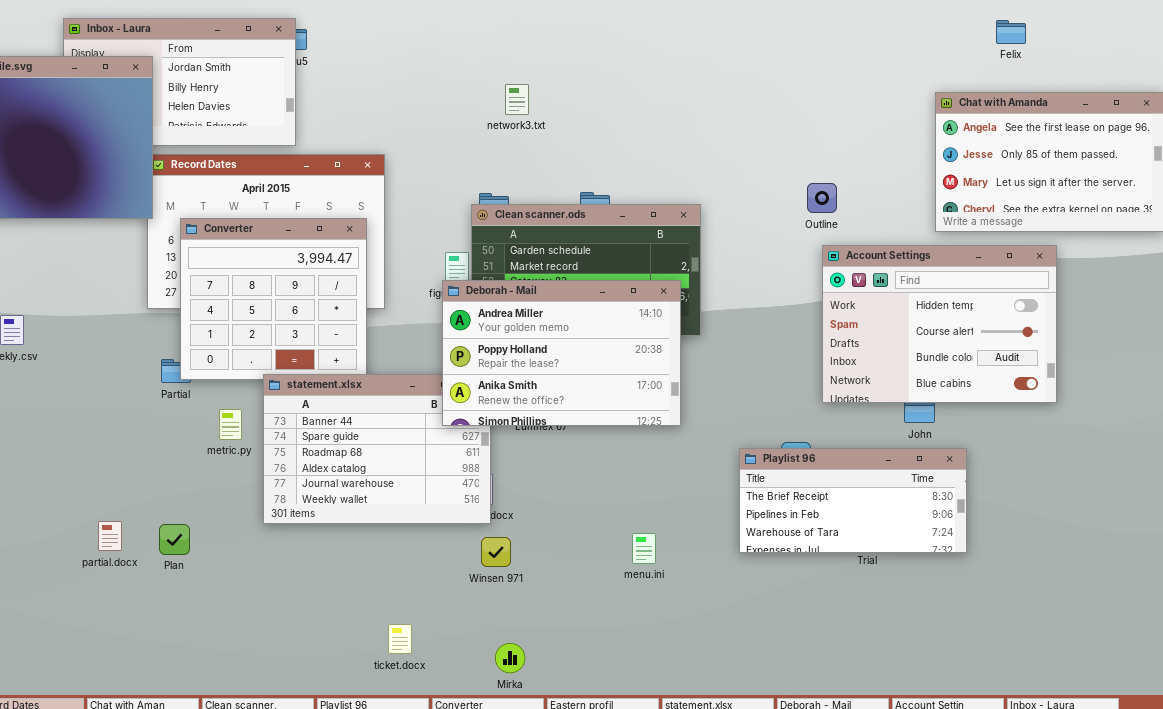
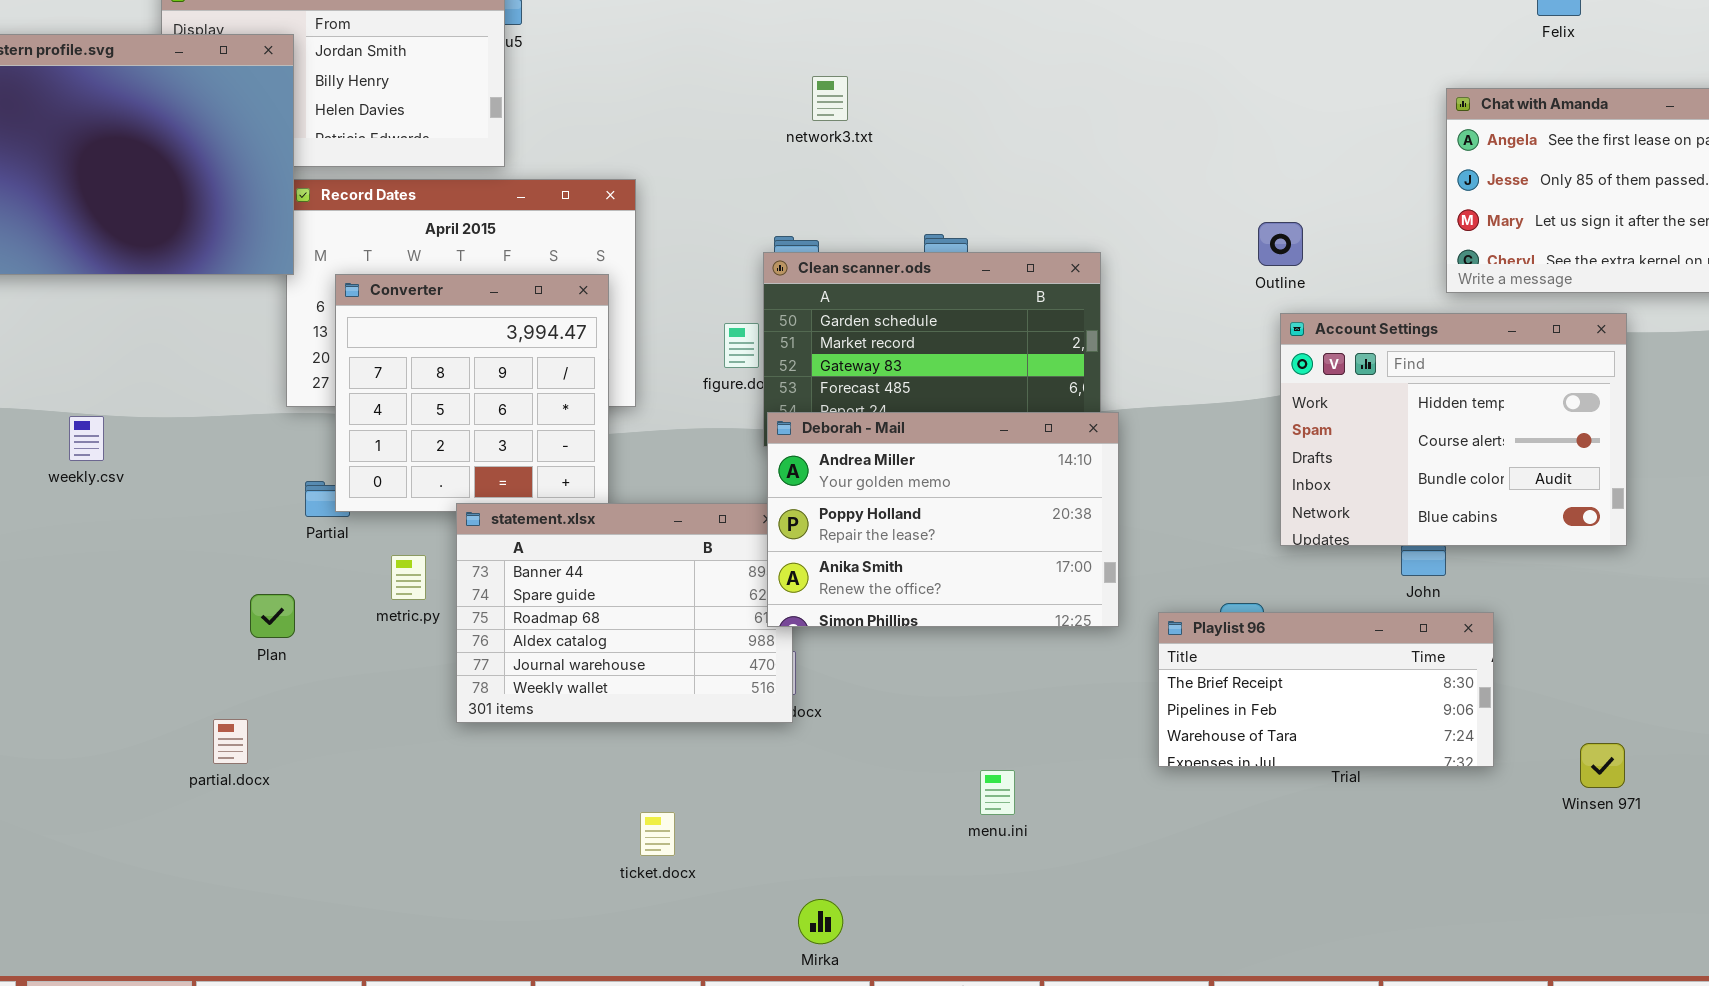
Deborah - Mail: [442,280,681,426] -> [767,412,1119,627], moved
Plan: [159,524,190,555] -> [250,594,295,638], moved
menu.ini: [632,533,656,564] -> [980,770,1015,815], moved
Winsen 971: [481,537,511,567] -> [1580,743,1625,788], moved
ticket.docx: [388,624,412,654] -> [640,812,675,856], moved

